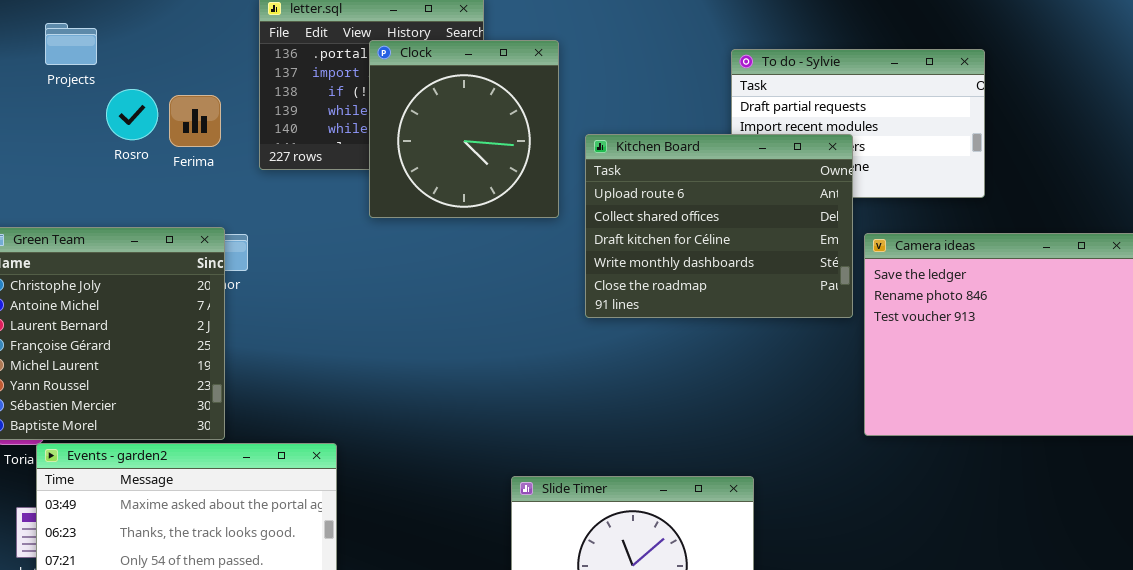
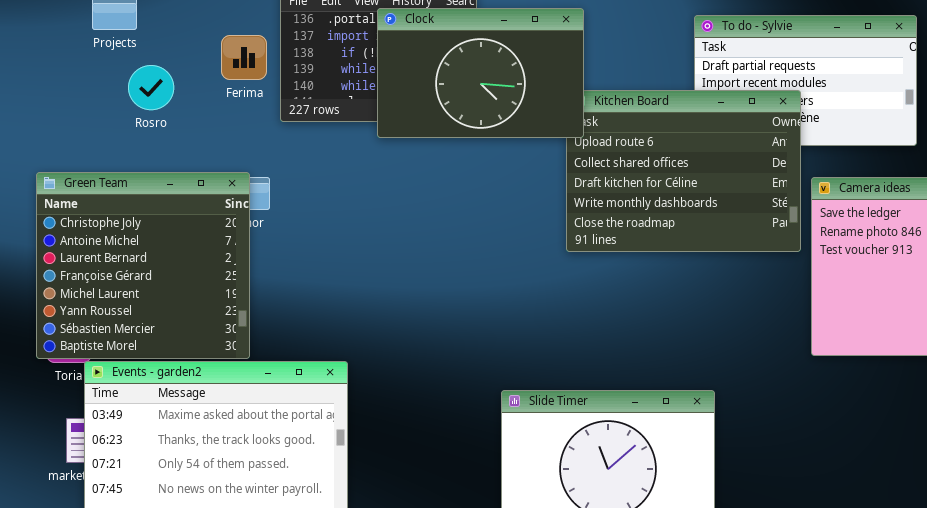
Clock: [369,40,559,218] -> [377,8,584,138], resized
Rosro: [106,89,158,140] -> [128,65,174,110], moved
Ferima: [169,95,221,147] -> [221,35,267,80], moved

